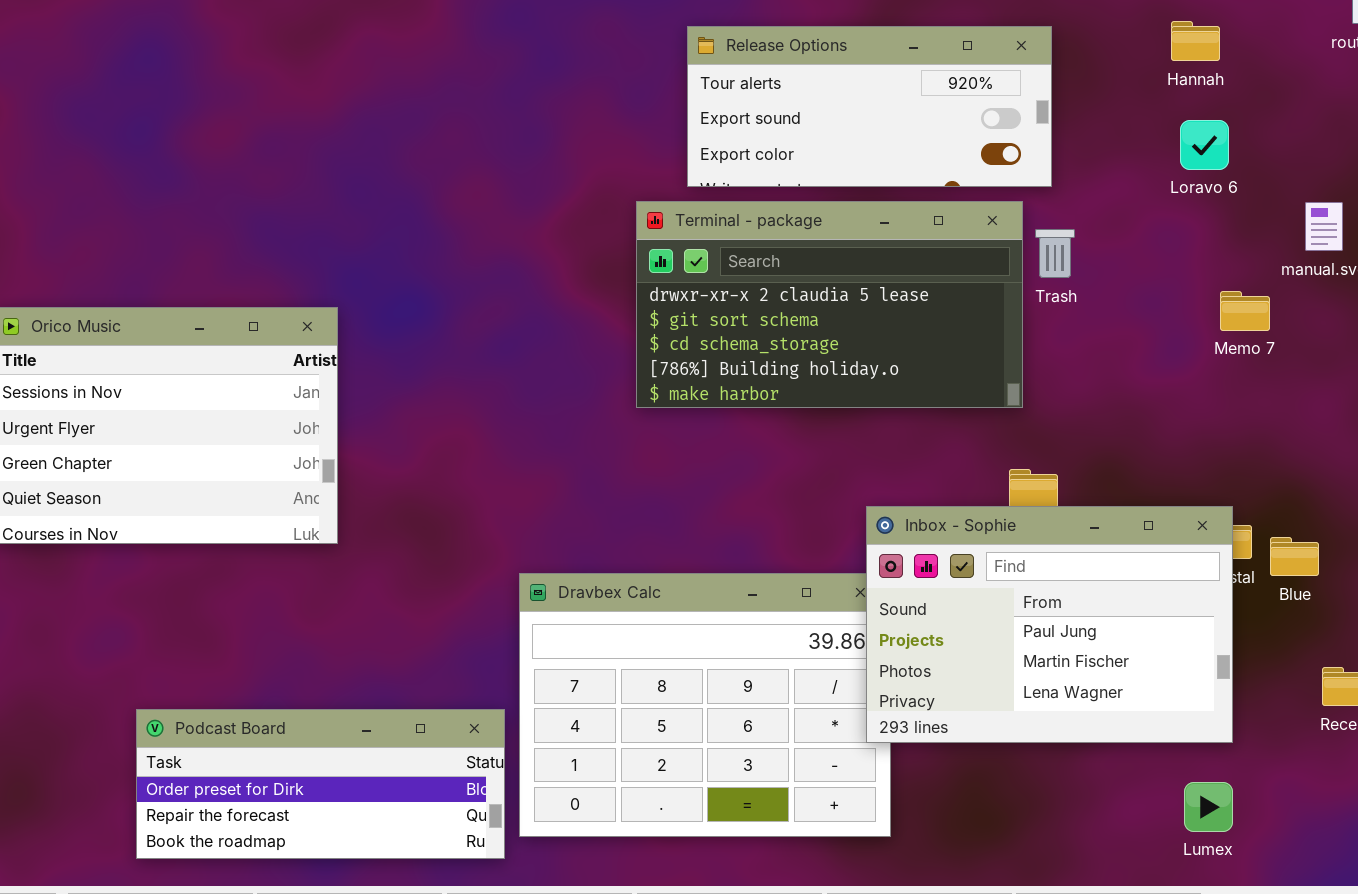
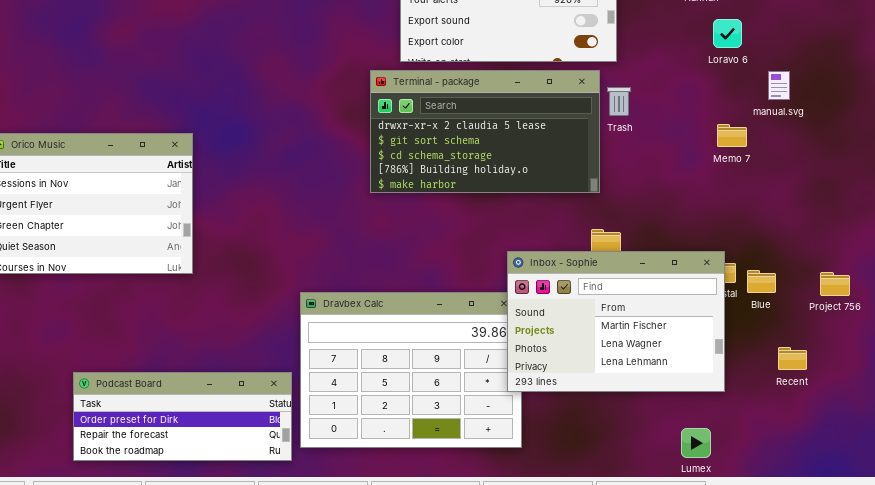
Loravo 6: [1180,120,1229,170] -> [713,19,742,48], moved
Inbox - Sophie: [866,506,1233,743] -> [507,251,725,392], scrolled down 1 row
Lumex: [1184,782,1233,832] -> [681,428,711,458], moved

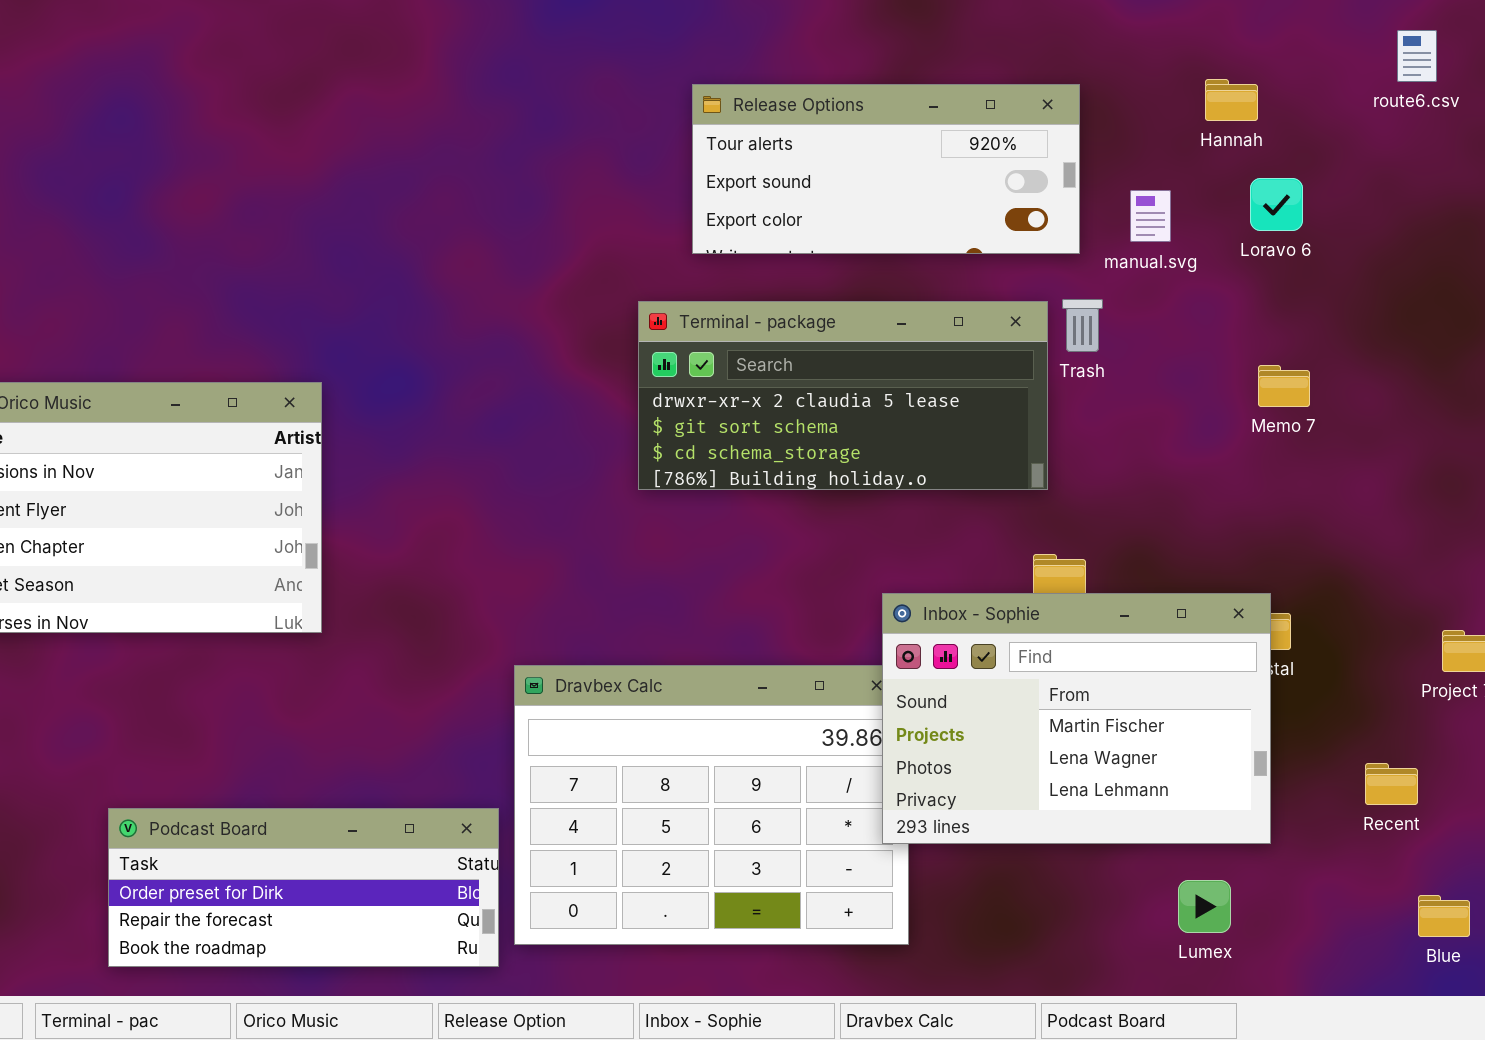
Terminal - package: [370,70,600,193] -> [638,301,1048,490], resized
manual.svg: [768,71,790,100] -> [1130,190,1171,242], moved
Blue: [747,270,776,293] -> [1418,895,1470,937], moved
Lumex: [681,428,711,458] -> [1178,880,1231,933], moved

